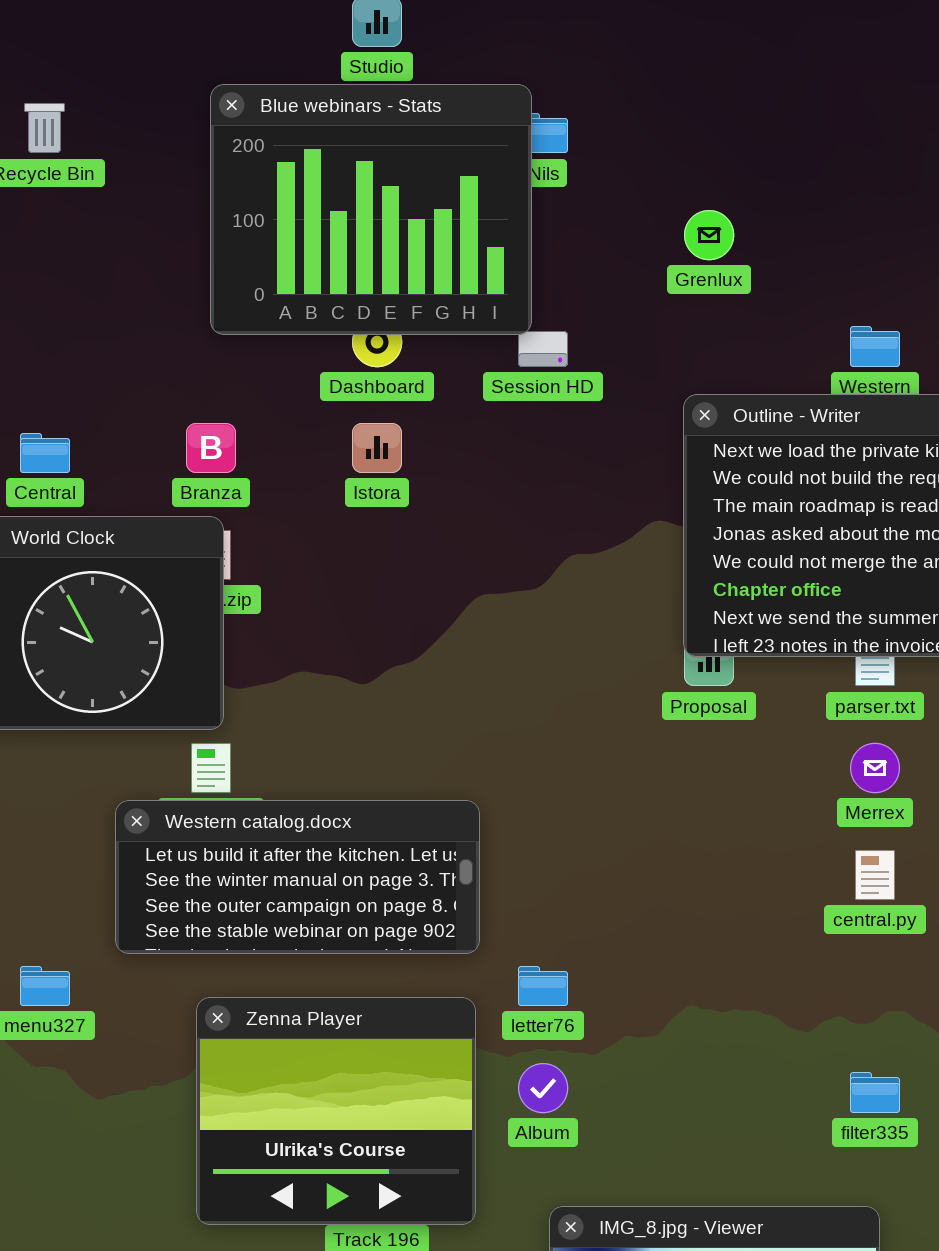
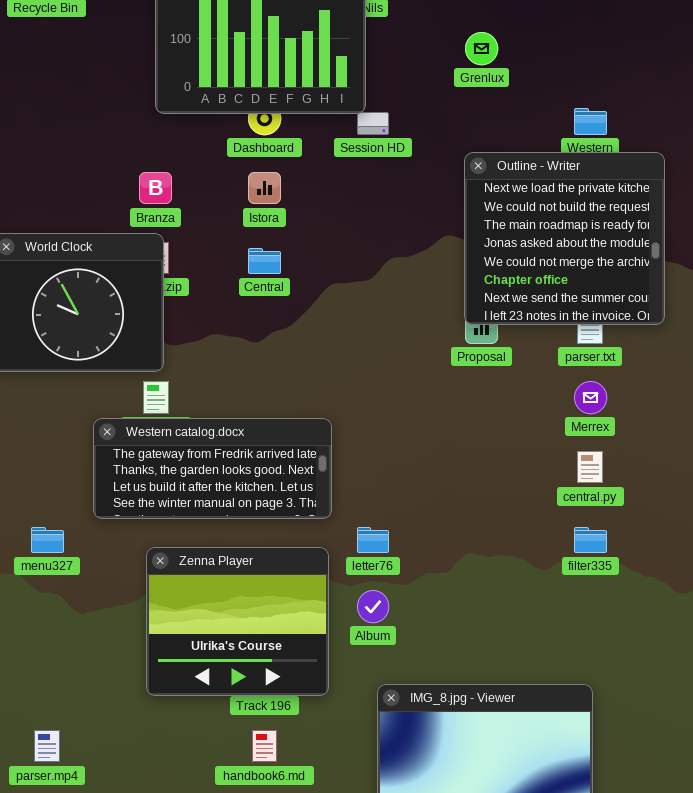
Central: [20,433,70,473] -> [248,248,281,274], moved
Western catalog.docx: [115,800,480,954] -> [93,418,332,519], scrolled up 2 rows
filter335: [850,1072,900,1113] -> [574,527,607,553], moved

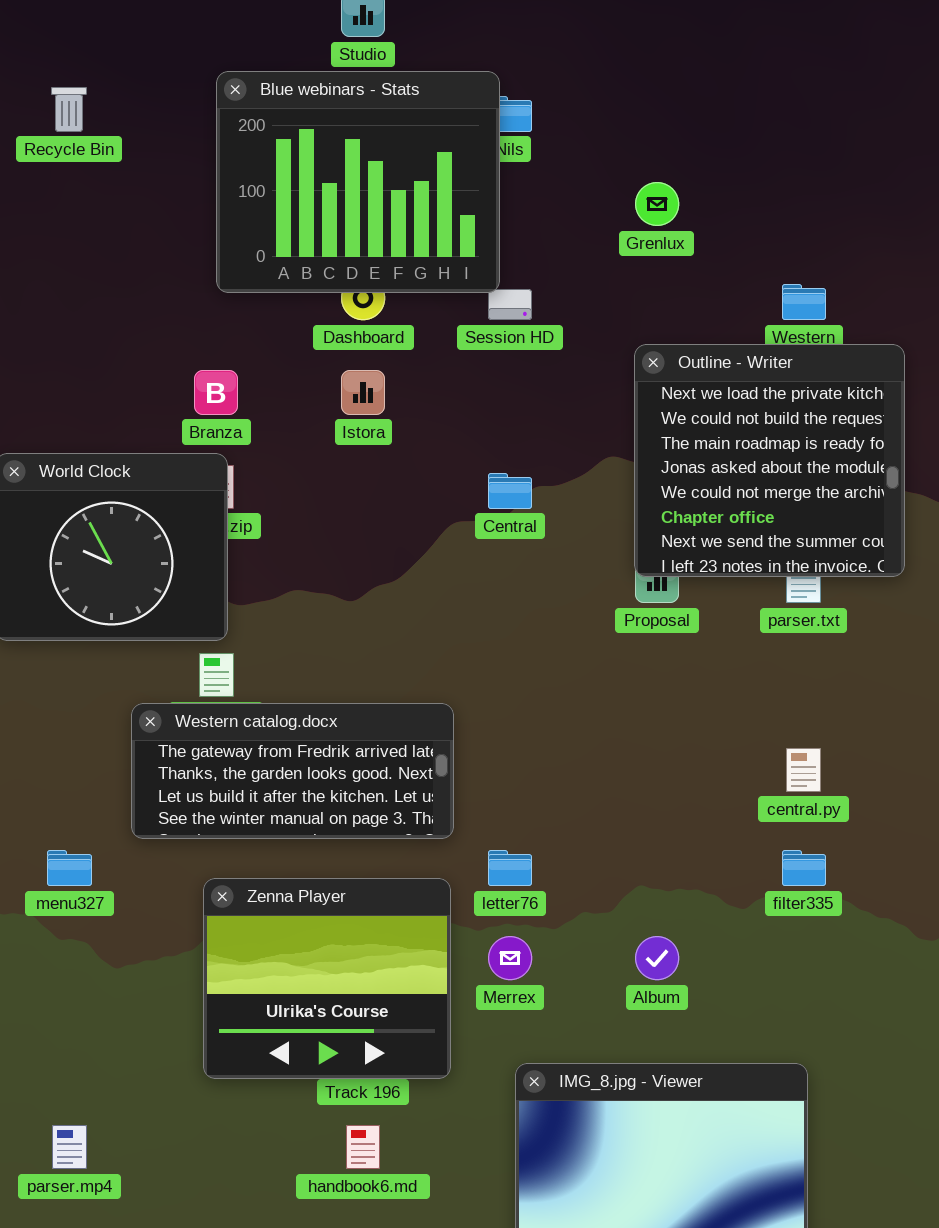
Central: [248,248,281,274] -> [488,473,532,509], moved
Merrex: [574,381,607,414] -> [488,936,532,980], moved
Album: [357,590,389,623] -> [635,936,679,980], moved

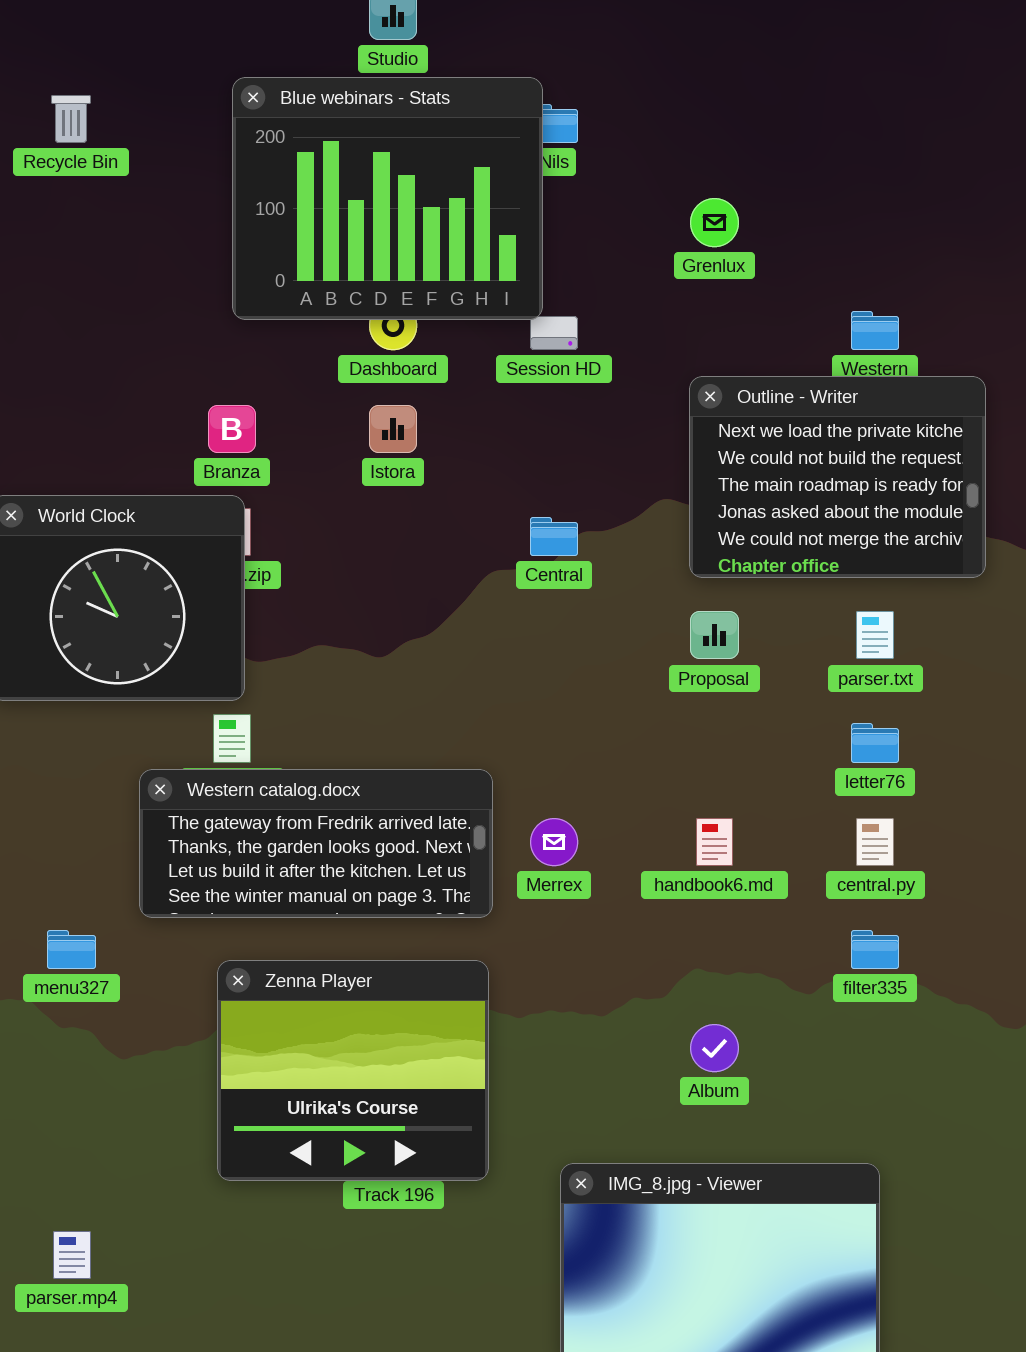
Outline - Writer: [634,344,905,577] -> [689,376,986,578], resized
letter76: [488,850,532,886] -> [851,723,899,763], moved
Merrex: [488,936,532,980] -> [530,818,578,866], moved
handbook6.md: [346,1125,380,1169] -> [696,818,733,866], moved

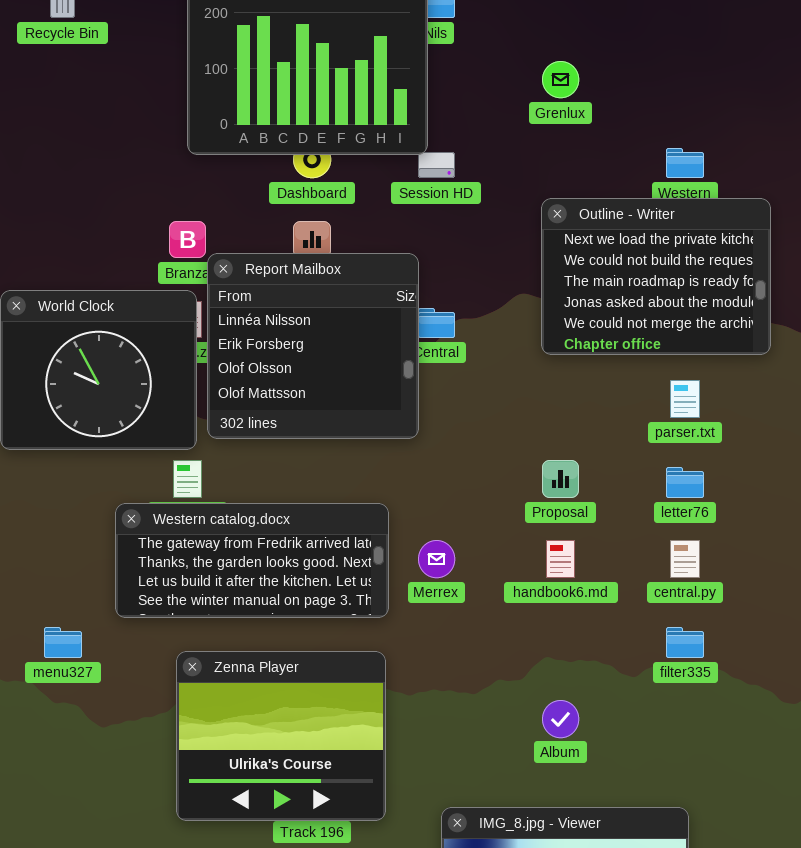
Report Mailbox: none -> [207,253,419,439], opened
Proposal: [690,611,739,659] -> [542,460,579,498], moved

